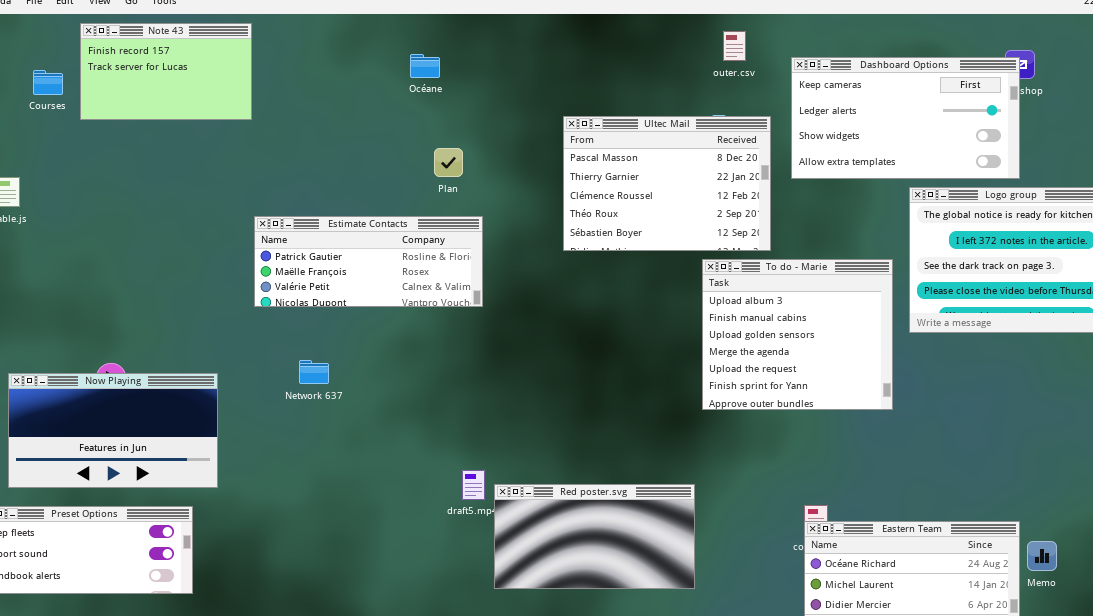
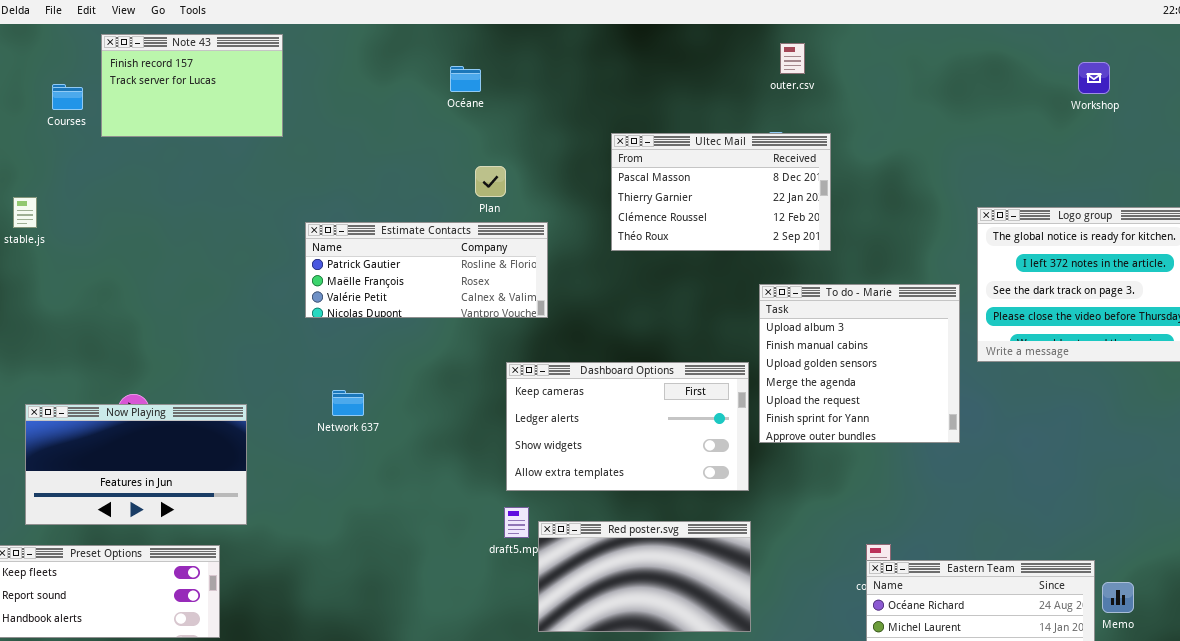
Dashboard Options: [791,57,1020,179] -> [506,362,749,491], moved
Ultec Mail: [563,116,771,251] -> [611,133,831,251], resized
Estimate Contacts: [254,216,483,307] -> [305,222,548,318], moved

